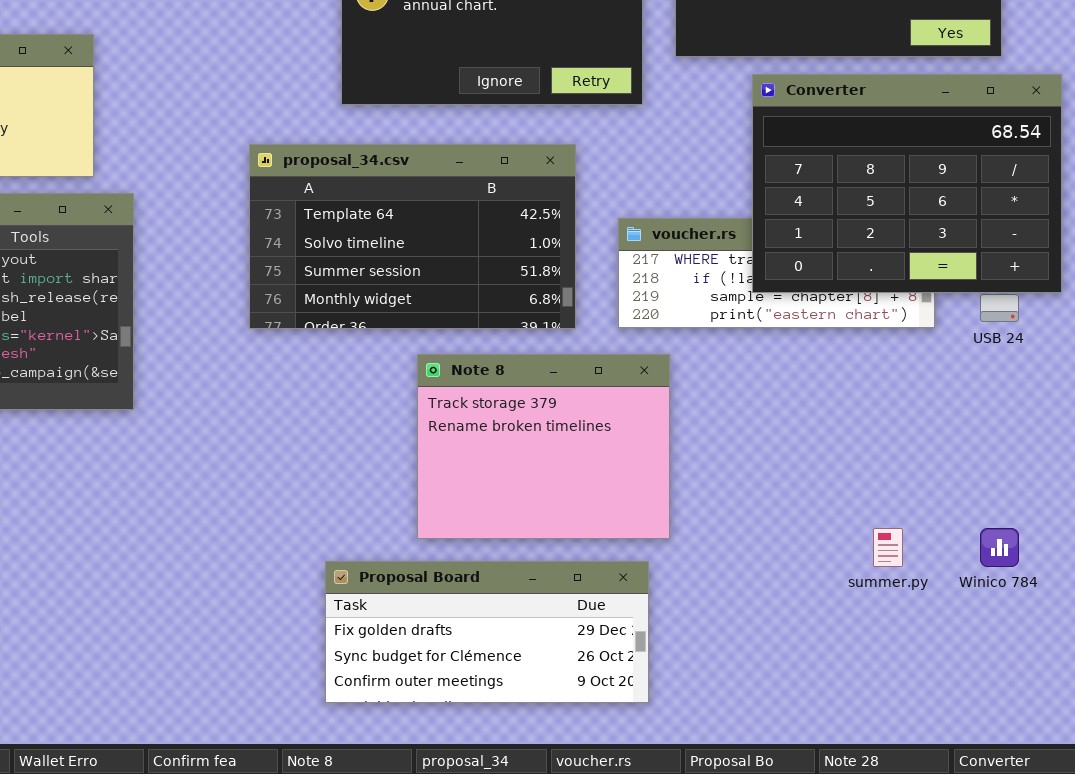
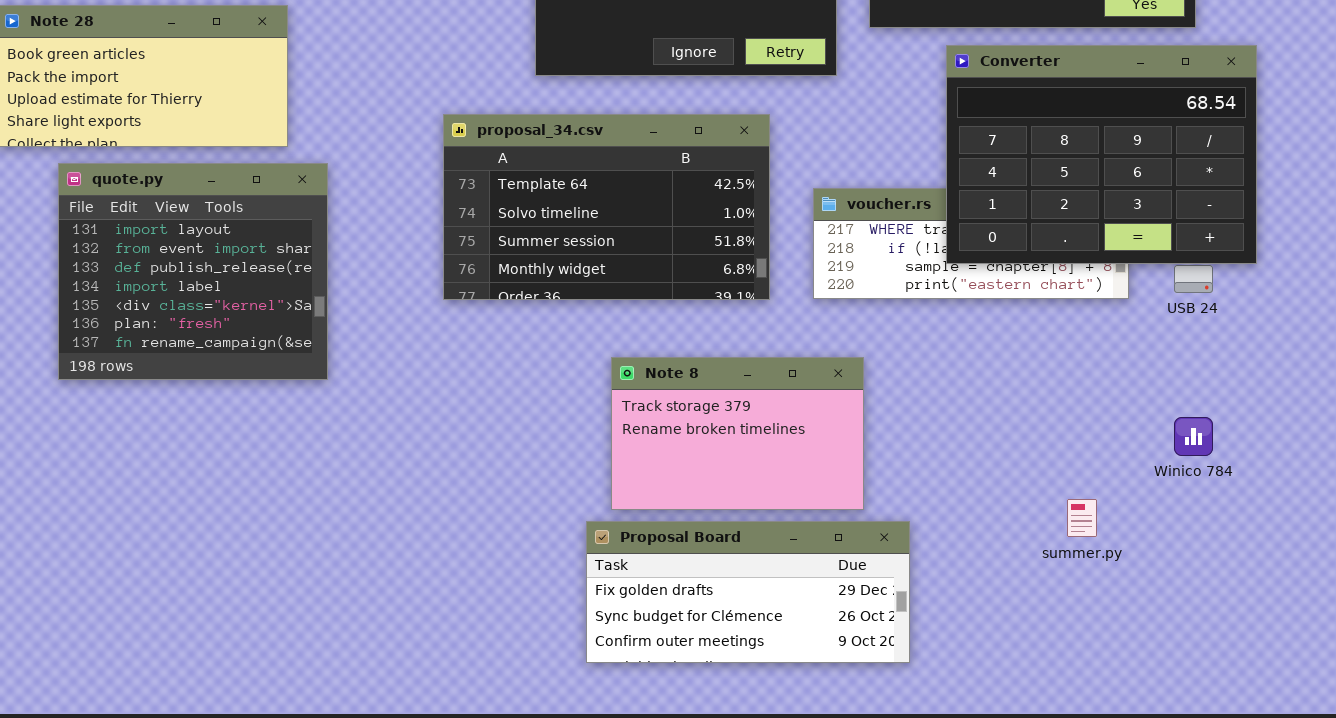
Note 8: [417,354,670,539] -> [611,357,864,510], resized
Winico 784: [980,528,1019,567] -> [1174,417,1213,456], moved
Proposal Board: [325,561,649,703] -> [586,521,910,663], moved

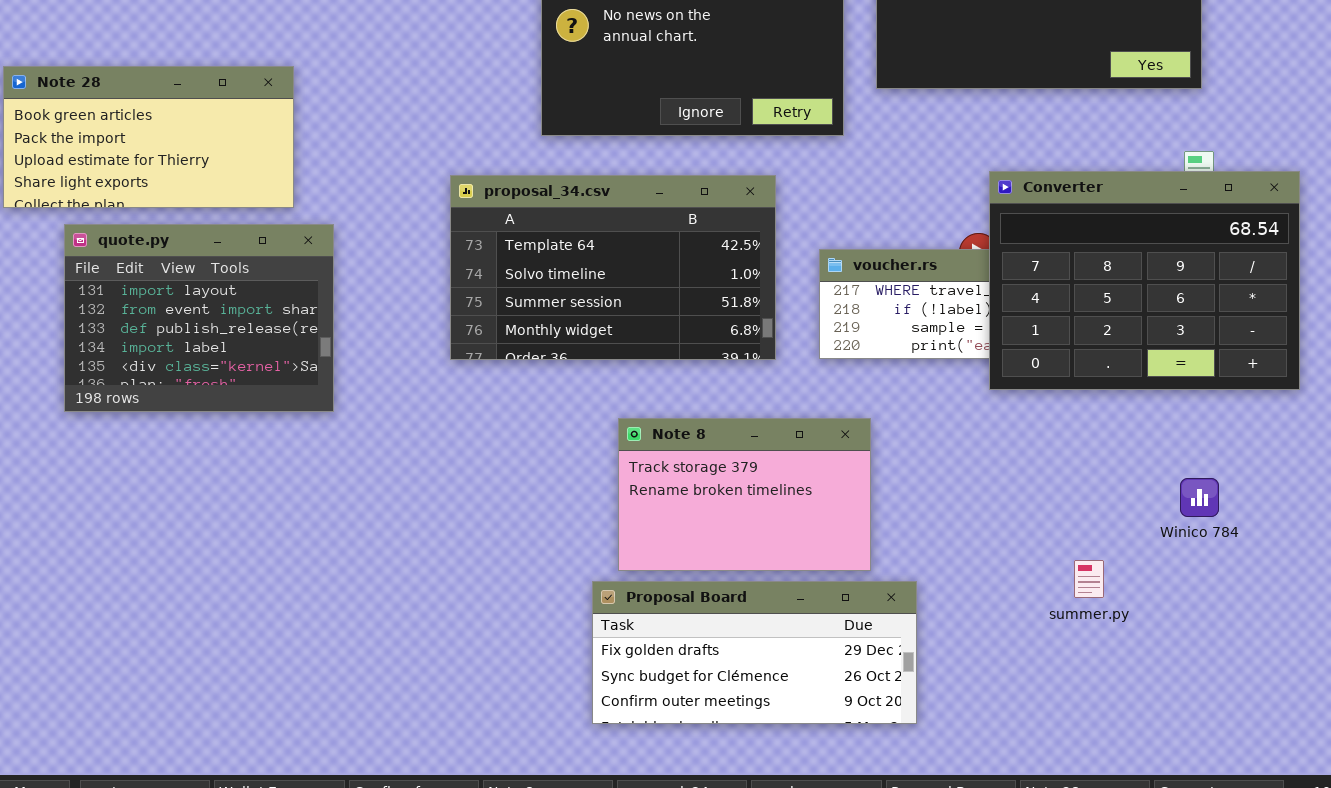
Converter: [946,45,1257,264] -> [989,171,1300,390], moved
quote.py: [58,163,328,380] -> [64,224,334,412], resized

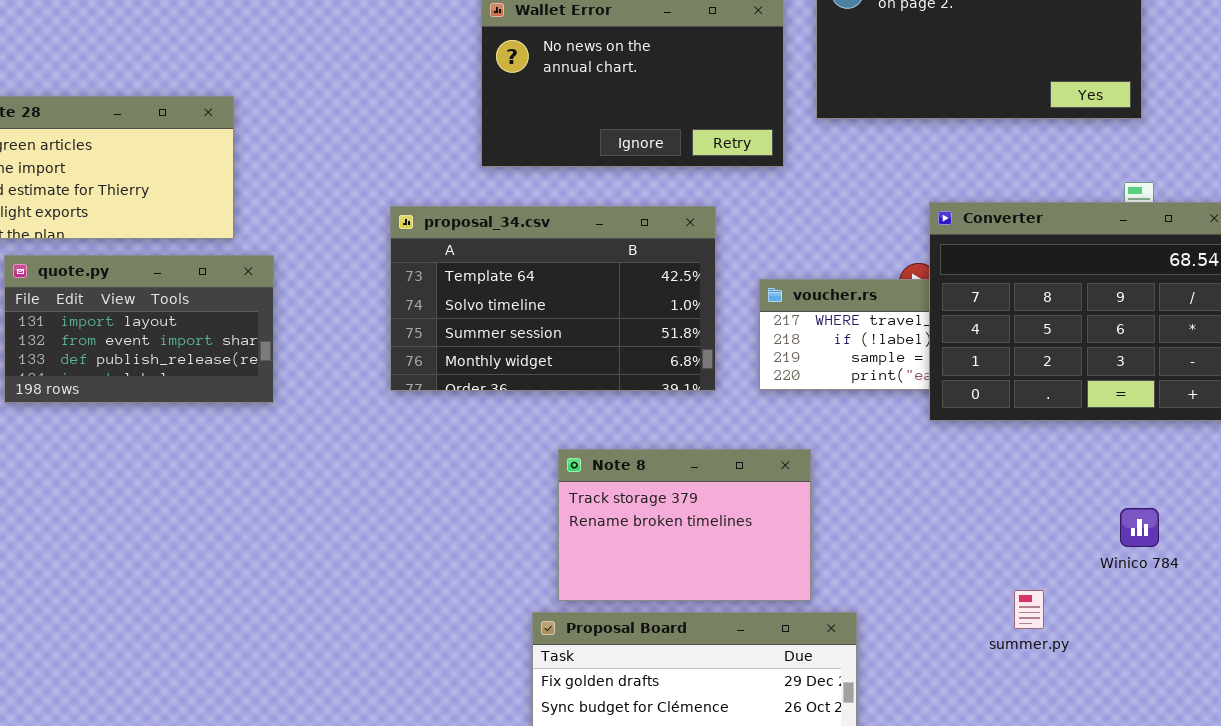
quote.py: [64,224,334,412] -> [4,255,274,403], resized

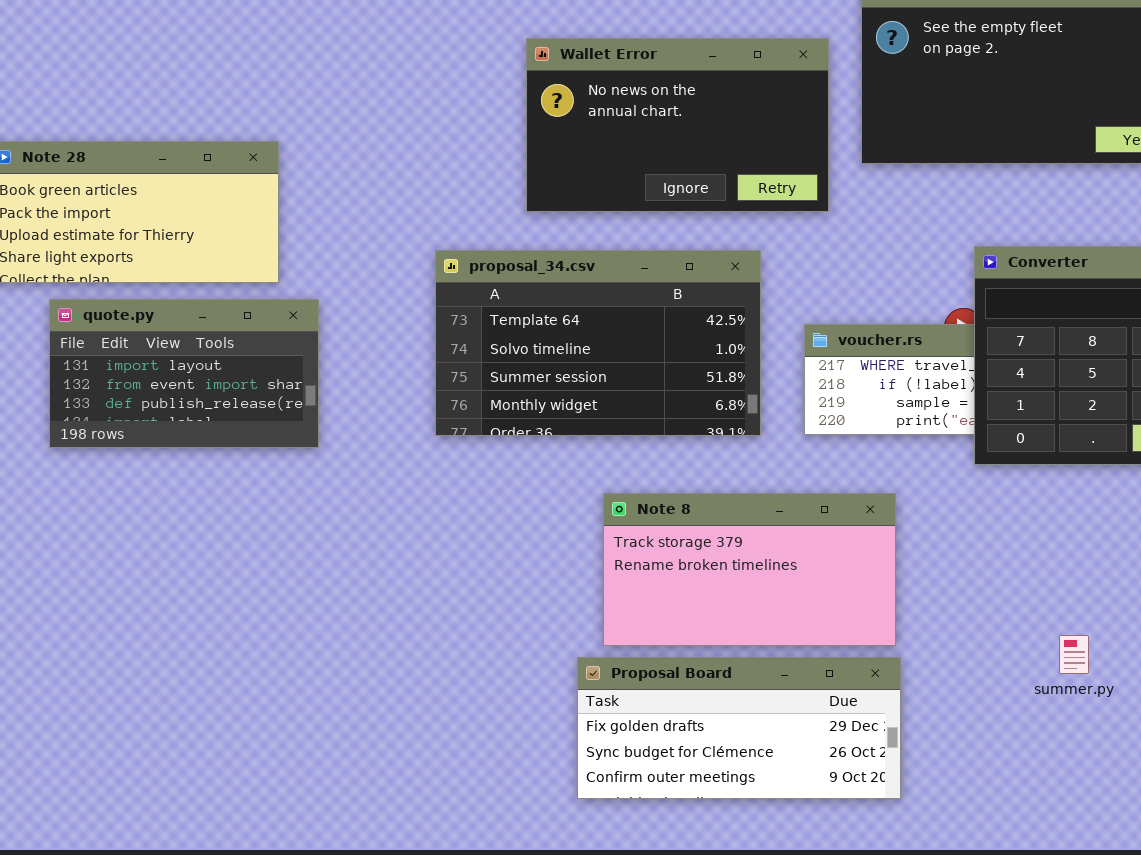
Note 8: [558,449,811,601] -> [603,493,896,646], resized

